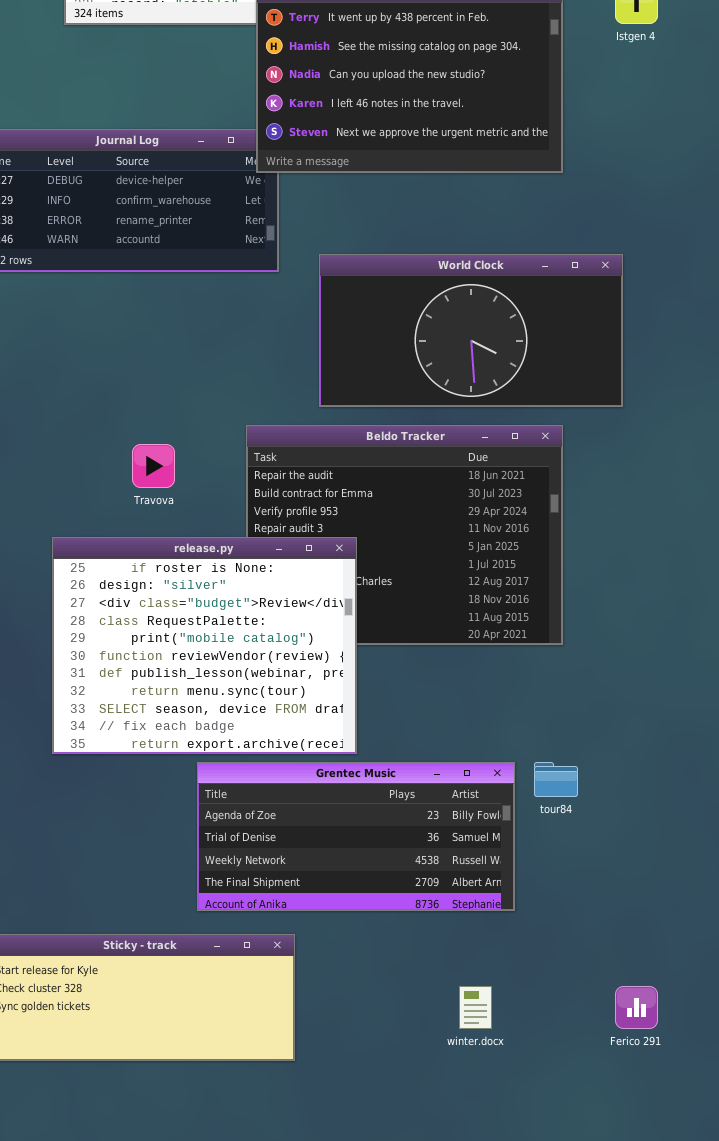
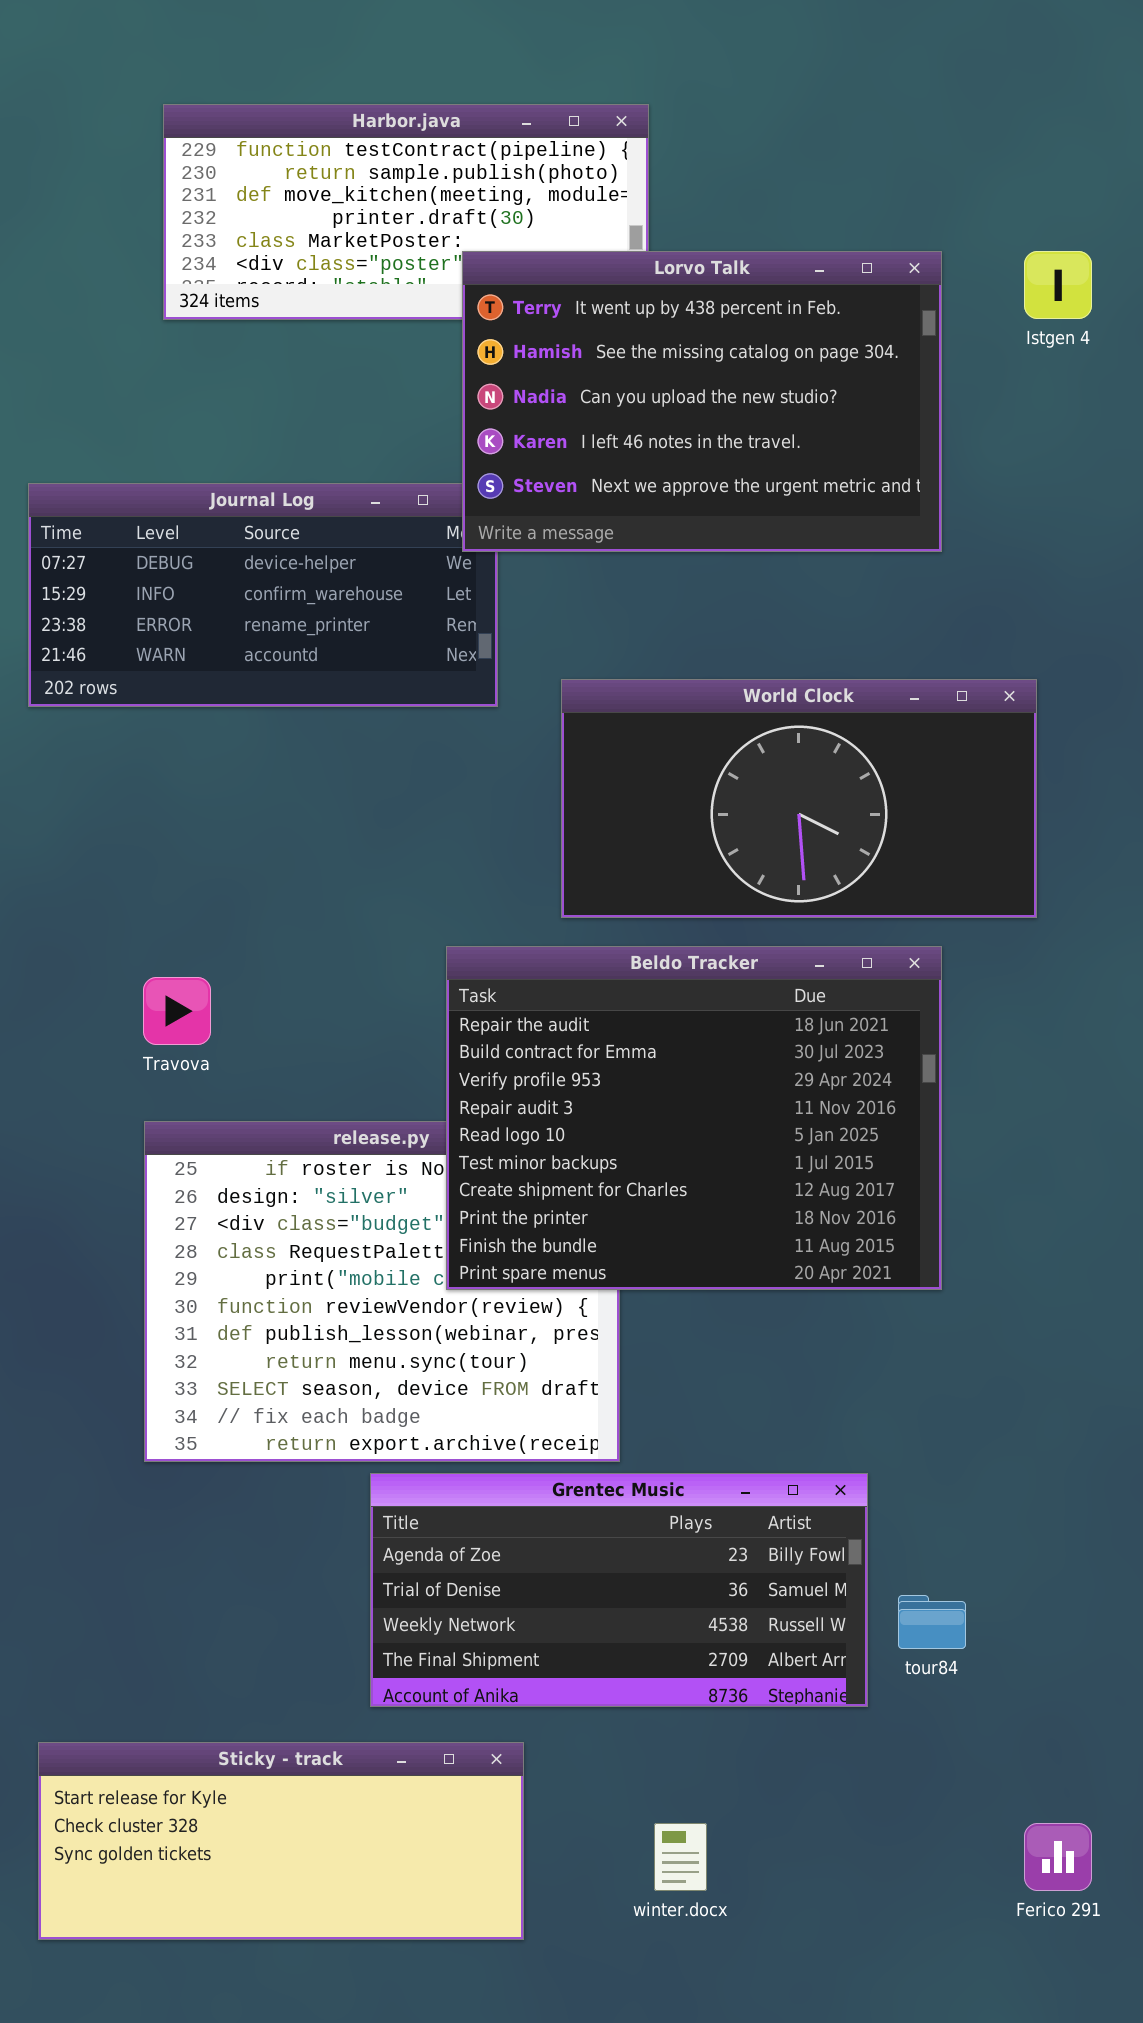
Beldo Tracker: [246,425,563,645] -> [446,946,942,1290], raised
Travova: [132,444,175,488] -> [143,977,211,1045], moved
tour84: [534,762,578,797] -> [898,1595,966,1649], moved
winter.docx: [459,986,492,1029] -> [654,1823,707,1891], moved

